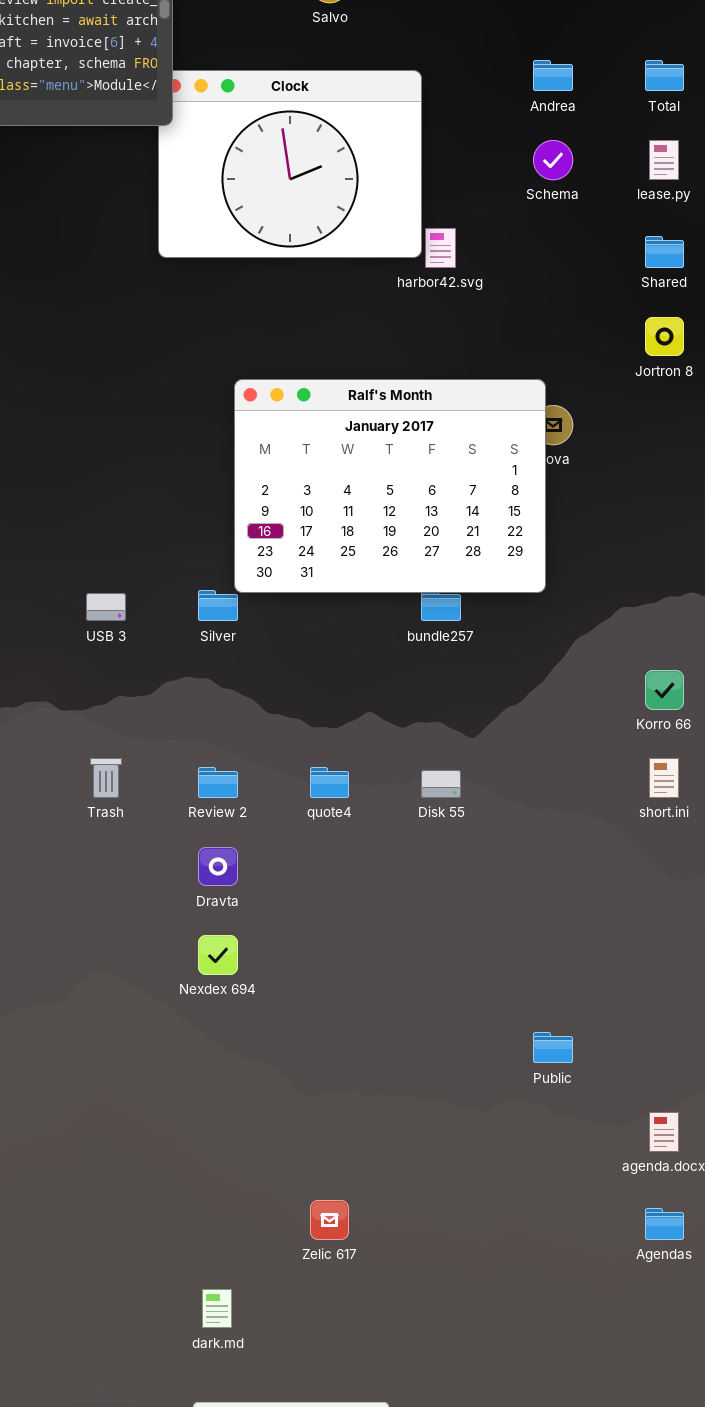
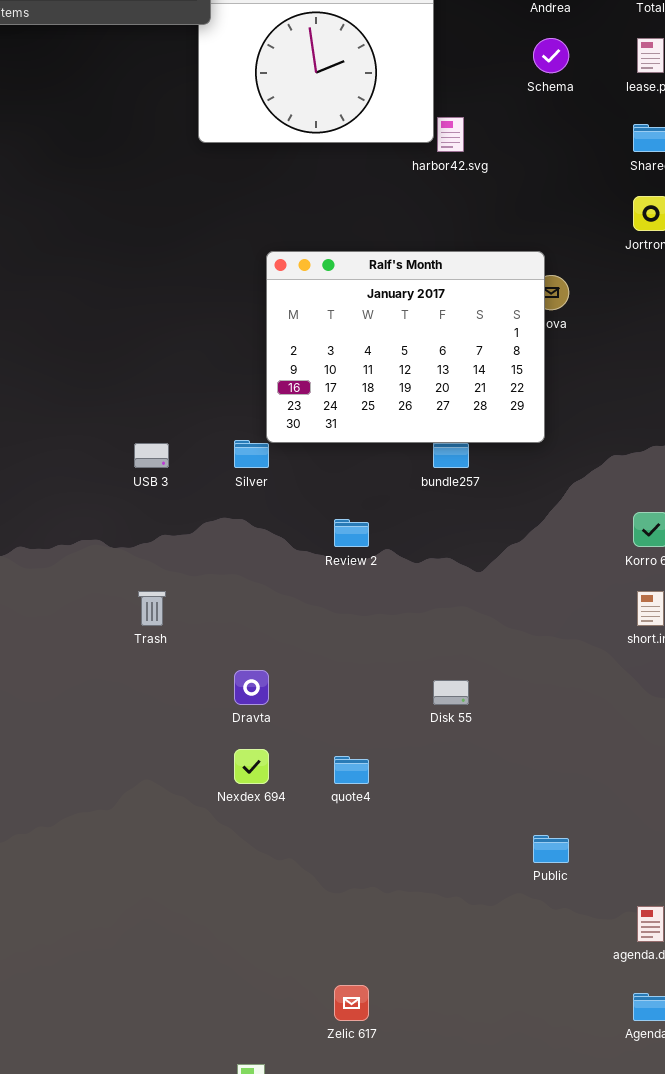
Review 2: [198,767,238,798] -> [334,519,369,547], moved
quote4: [310,767,349,798] -> [334,756,369,784], moved
Disk 55: [421,770,461,798] -> [433,680,469,705], moved

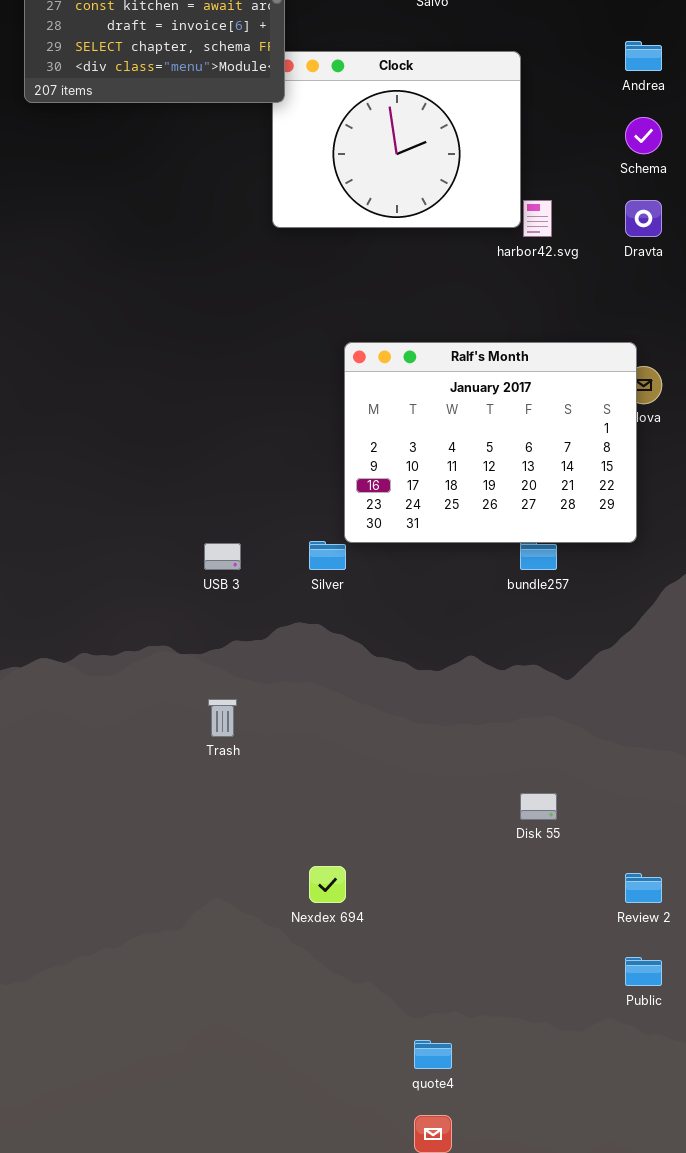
Review 2: [334,519,369,547] -> [625,873,662,903], moved
Dravta: [234,670,269,705] -> [625,200,662,237], moved
quote4: [334,756,369,784] -> [414,1040,452,1069], moved

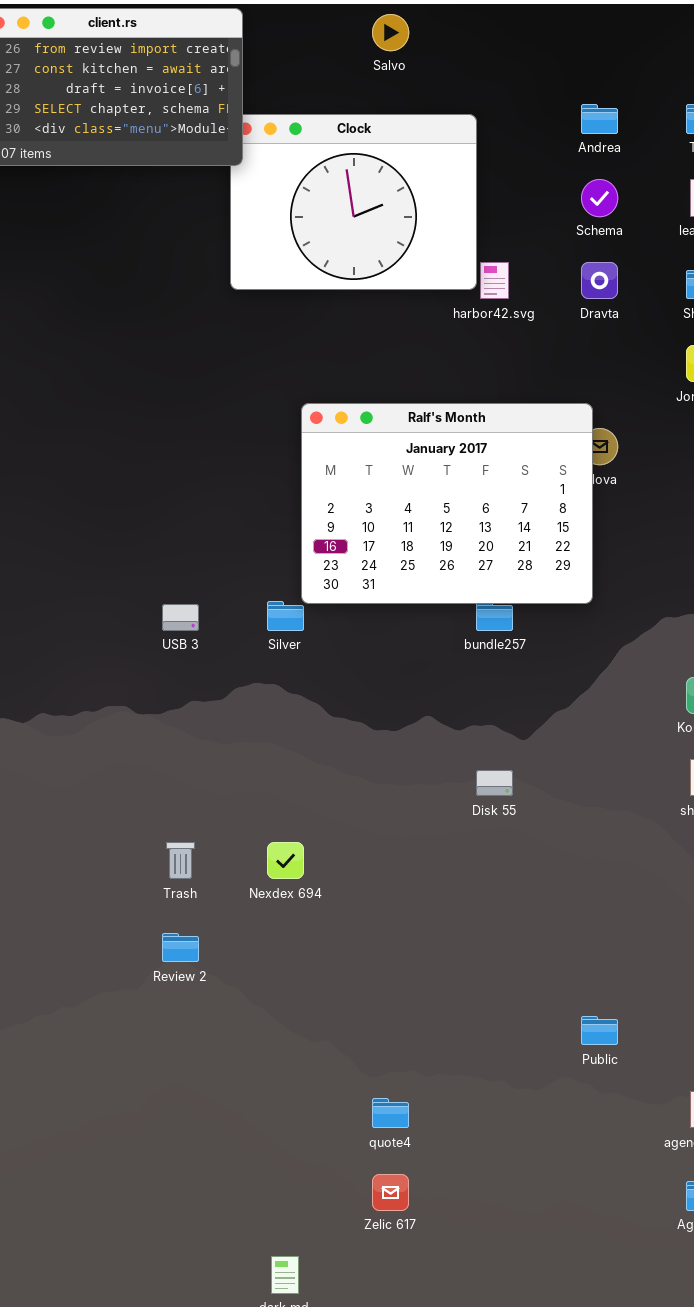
Trash: [208,699,237,737] -> [166,842,195,879], moved
Disk 55: [520,793,557,820] -> [476,770,513,796], moved
Nexdex 694: [309,866,346,903] -> [267,842,304,879], moved
Review 2: [625,873,662,903] -> [162,933,199,962], moved

